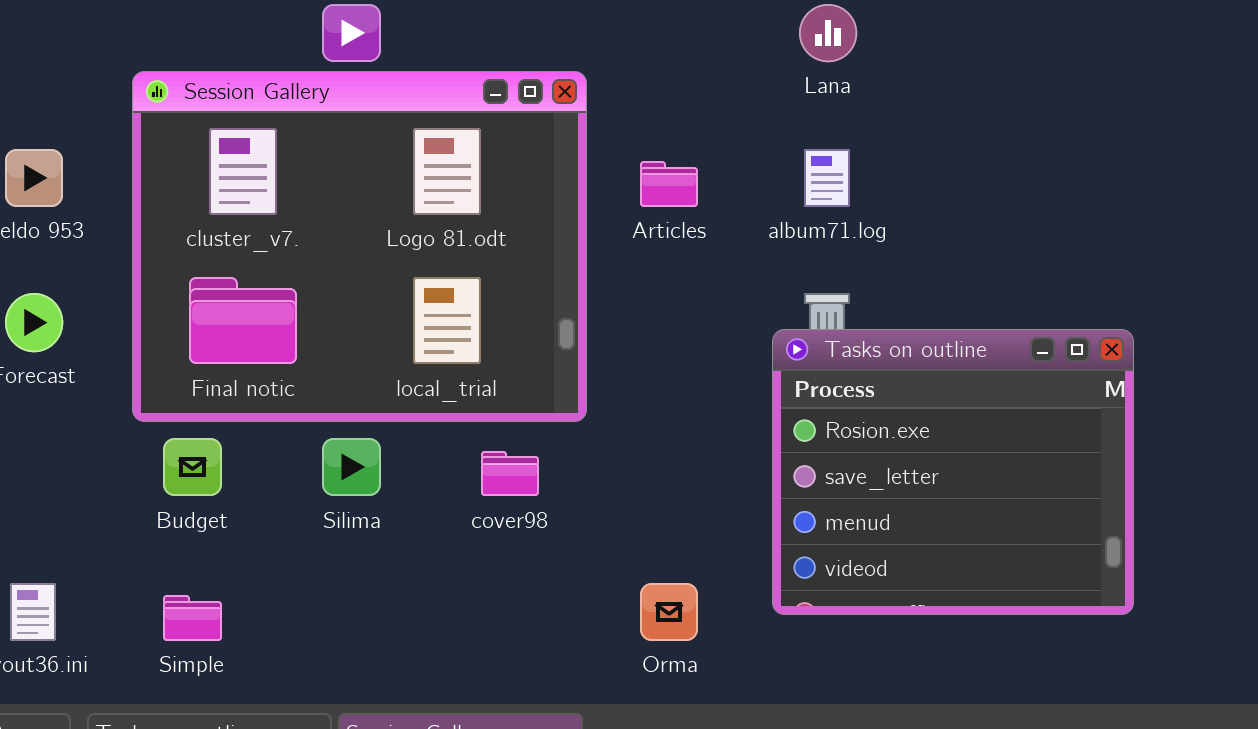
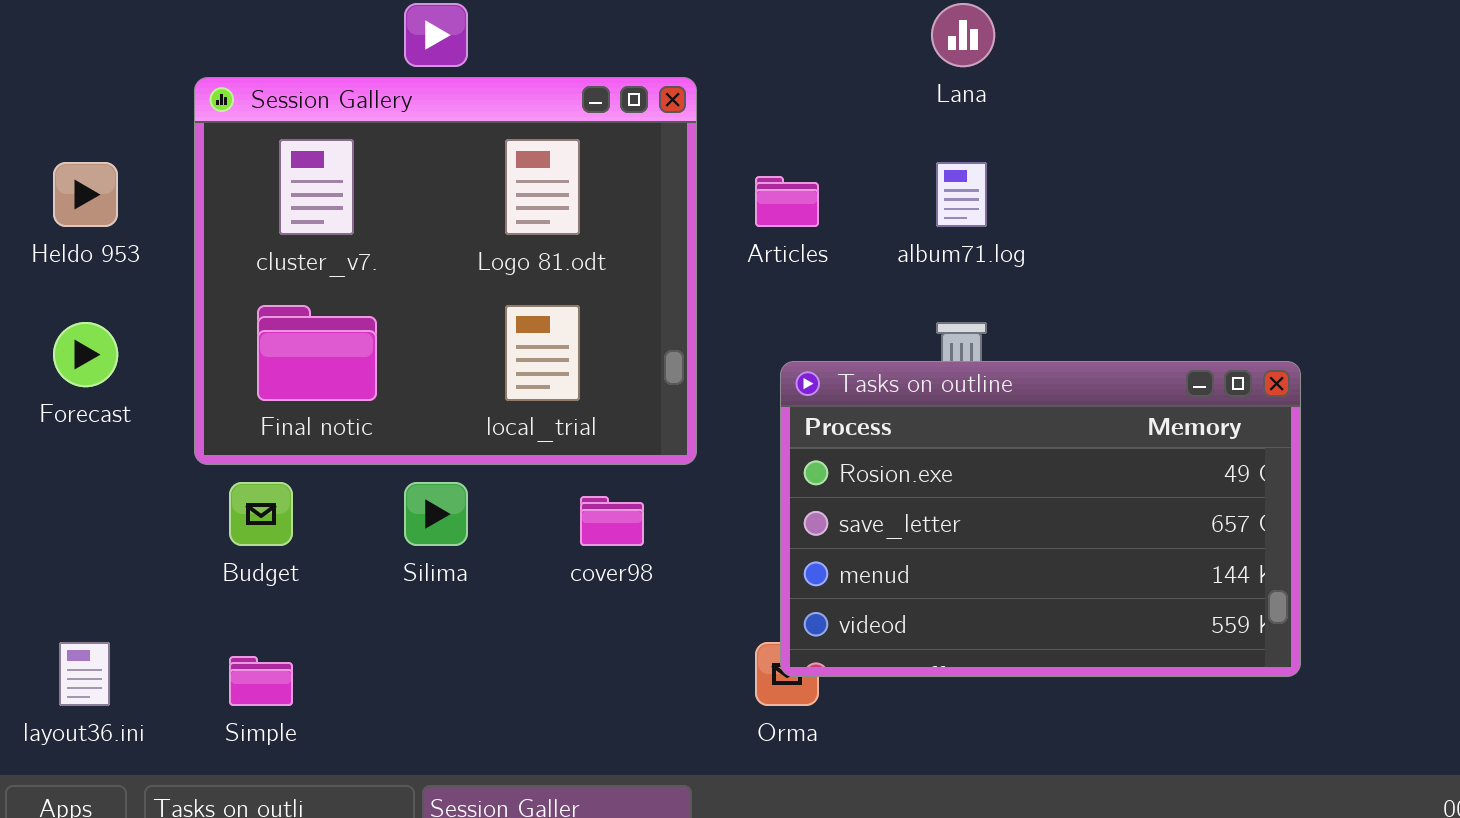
Tasks on outline: [772,329,1134,615] -> [780,361,1301,677], resized

